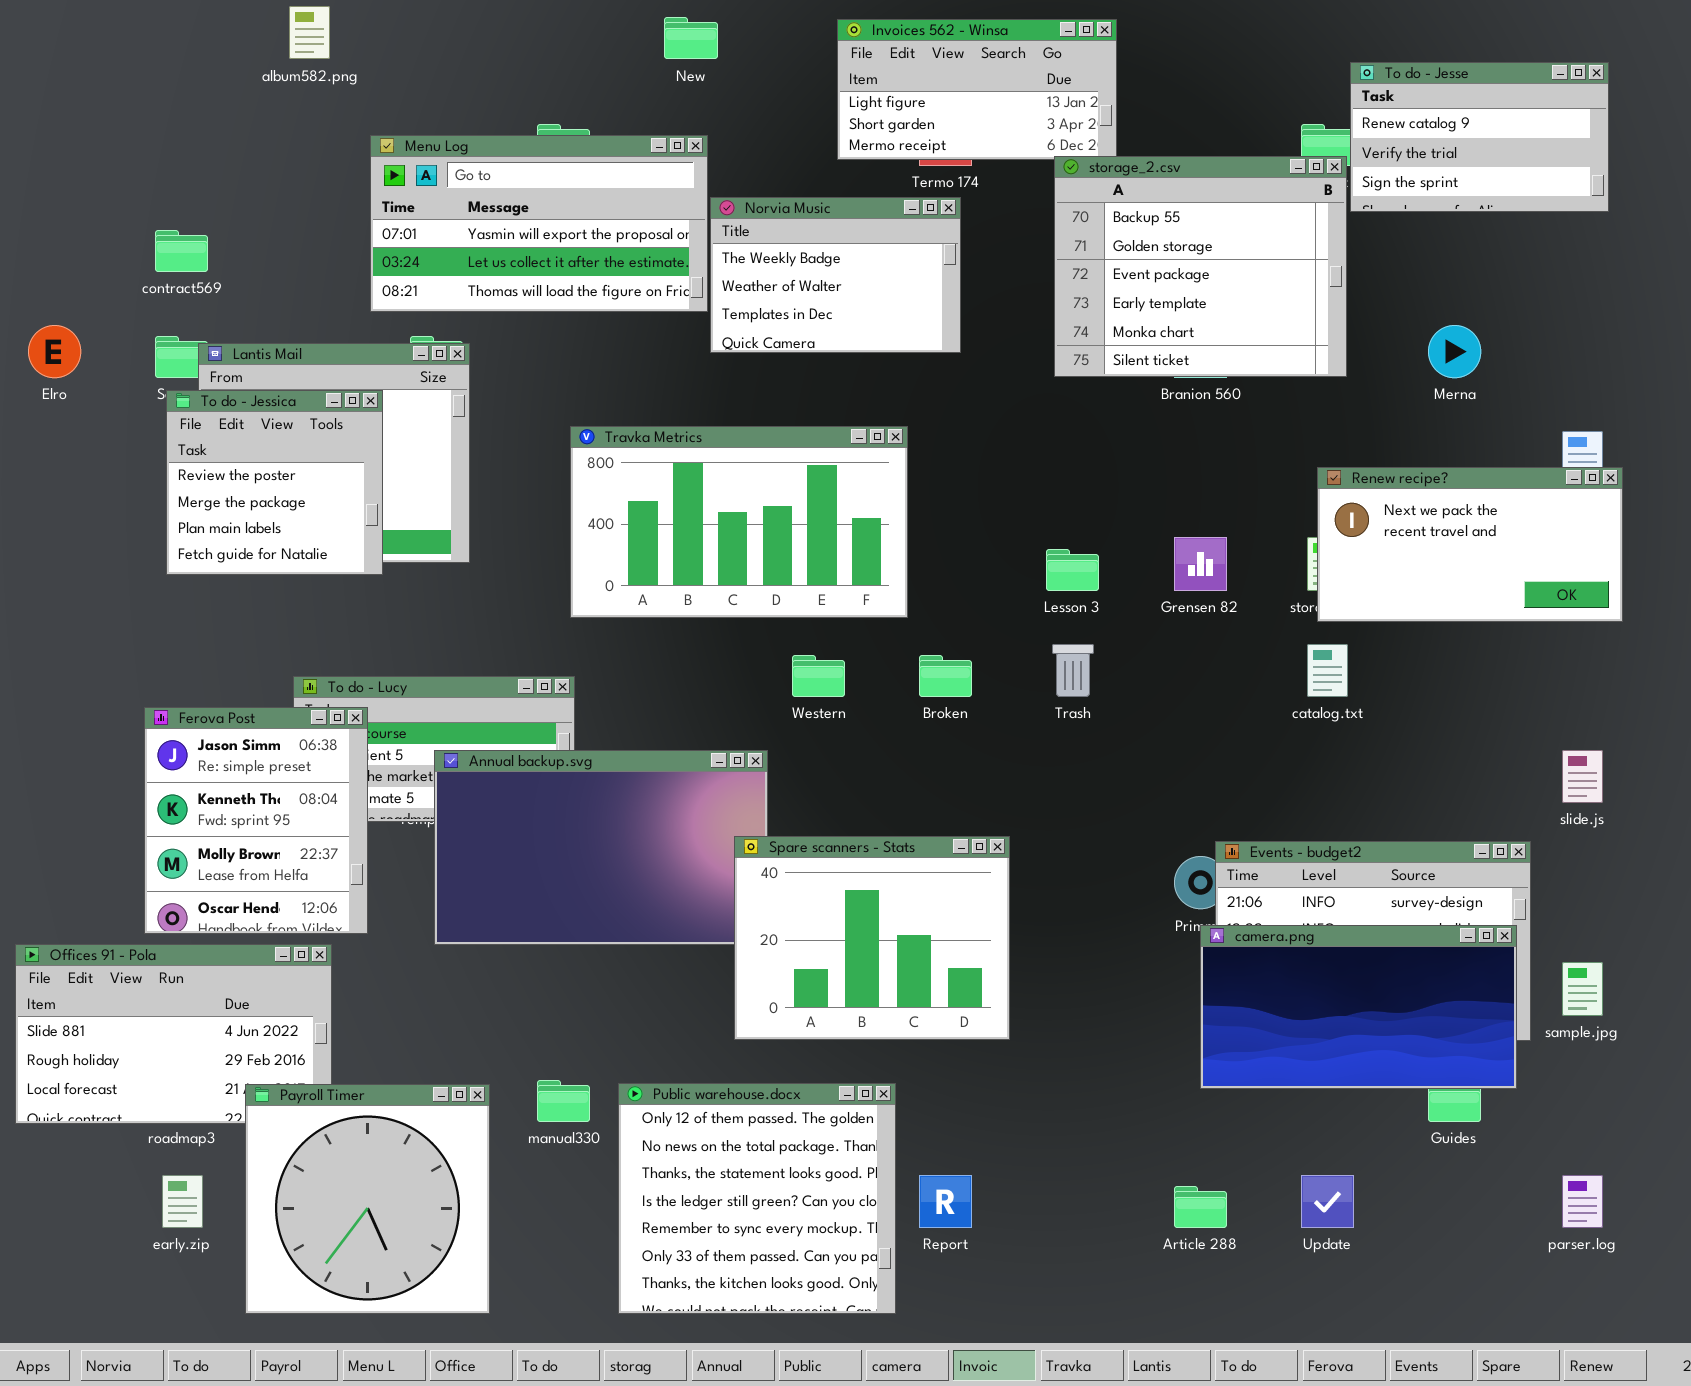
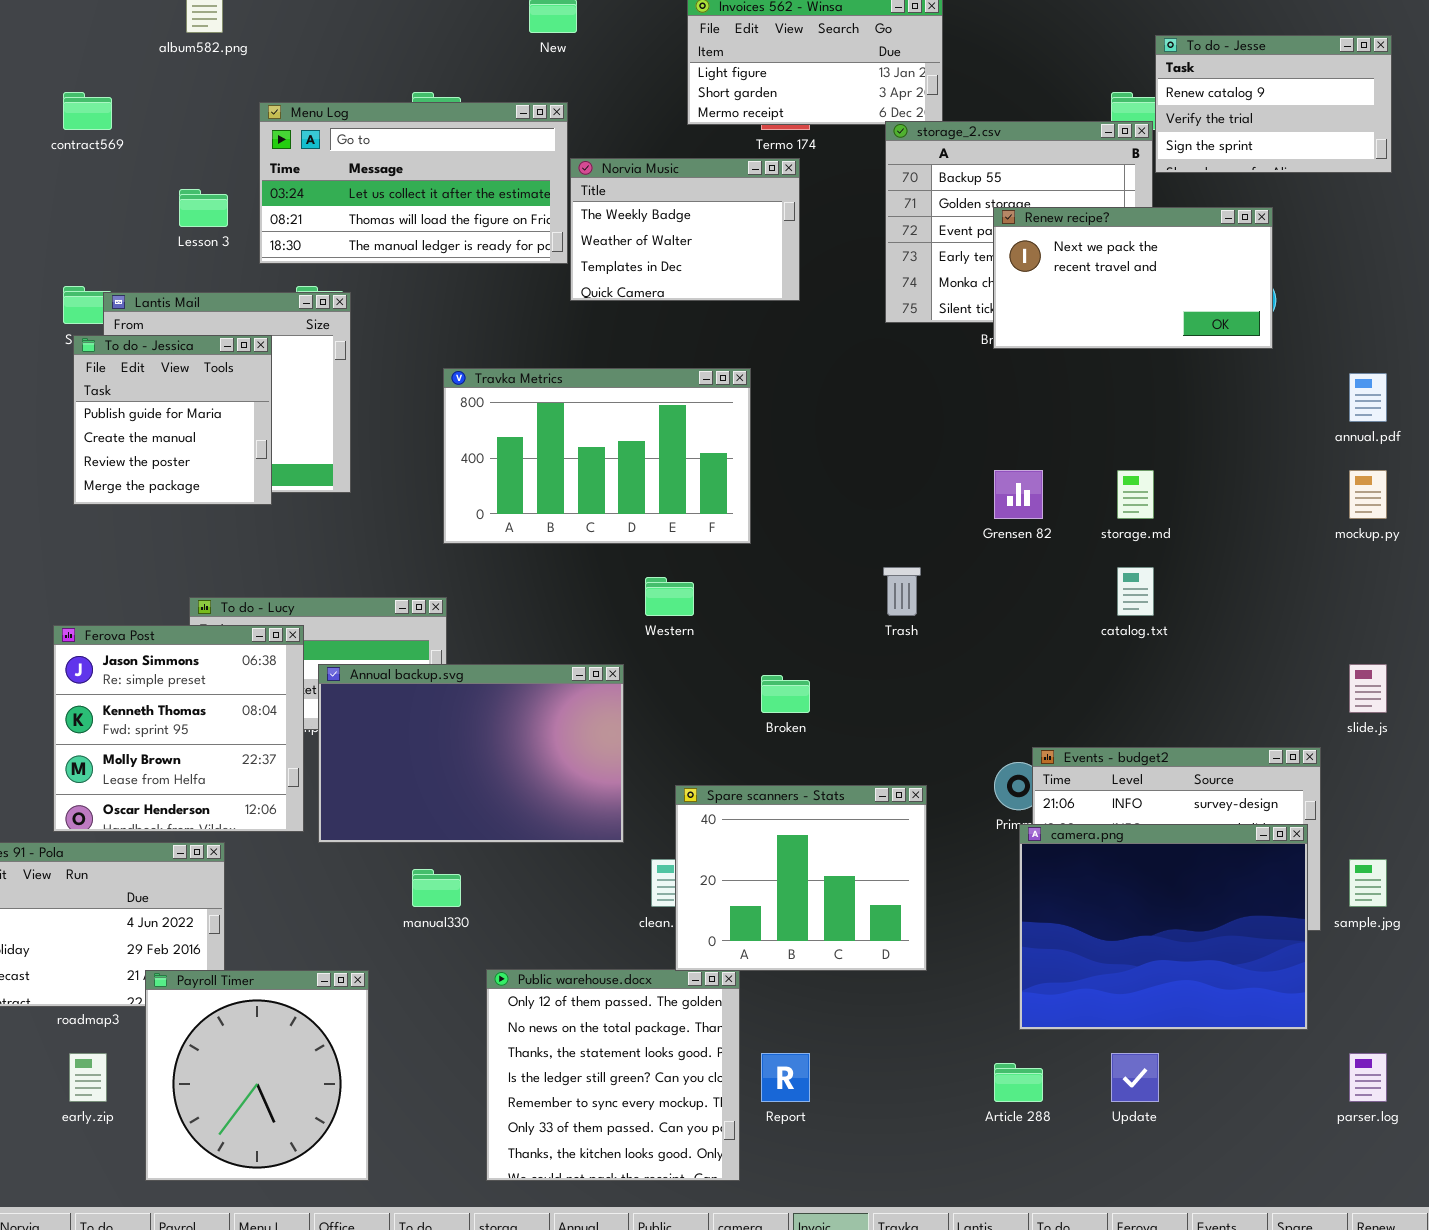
Menu Log: [370,135,708,312] -> [259,102,568,264], scrolled down 1 row
contract569: [155,230,208,272] -> [63,92,112,130], moved
To do - Jessica: [166,390,383,575] -> [73,335,272,505], scrolled up 2 rows
Renew recipe?: [1317,467,1623,622] -> [993,207,1273,349], moved
Lesson 3: [1046,549,1099,591] -> [179,189,228,227], moved
Broken: [919,655,972,697] -> [761,675,810,713], moved
Ferova Post: [144,707,368,934] -> [53,625,304,832], resized
Spare scanners - Stats: [734,836,1010,1040] -> [675,785,927,971], moved
camera.png: [1200,925,1517,1089] -> [1019,824,1308,1030], resized
manual330: [537,1080,590,1122] -> [412,869,461,907], moved

